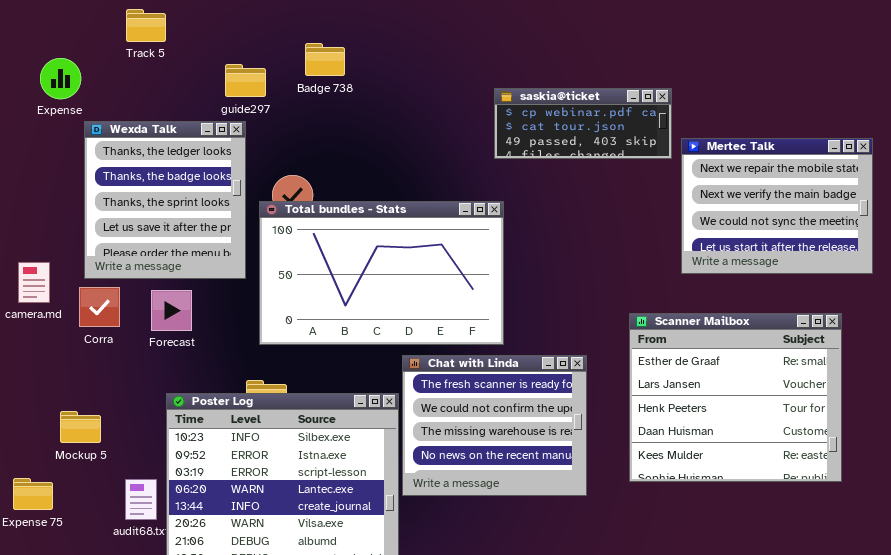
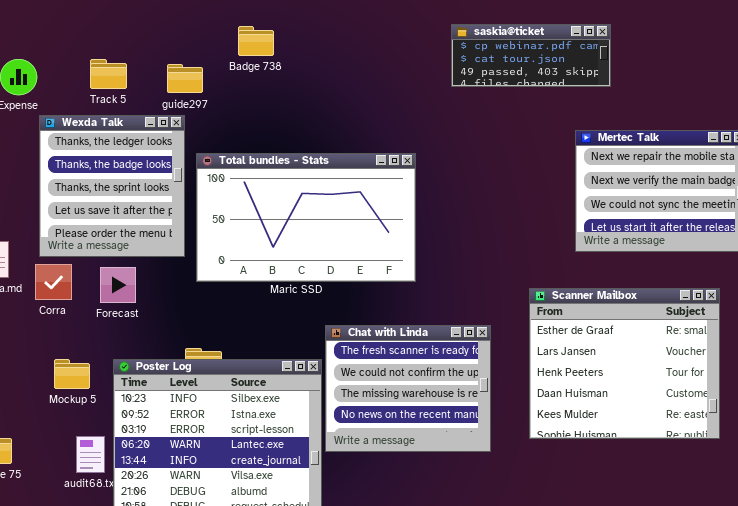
Track 5: [126,9,166,42] -> [90,59,127,89], moved
Badge 738: [305,43,345,76] -> [238,26,274,56], moved
saskia@ticket: [494,88,672,159] -> [451,24,611,87], moved
Total bundles - Stats: [259,201,504,345] -> [196,153,416,282], moved
Mockup 5: [60,411,101,443] -> [54,359,90,389], moved

